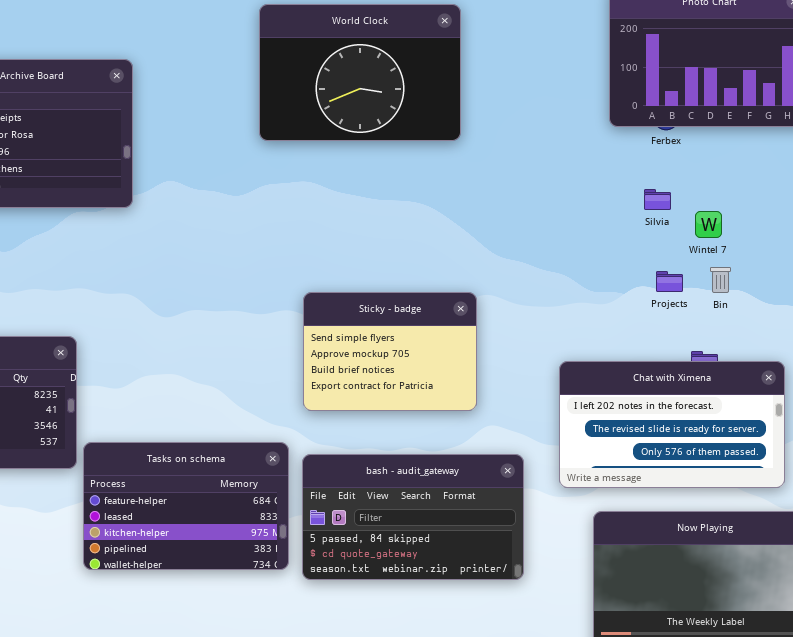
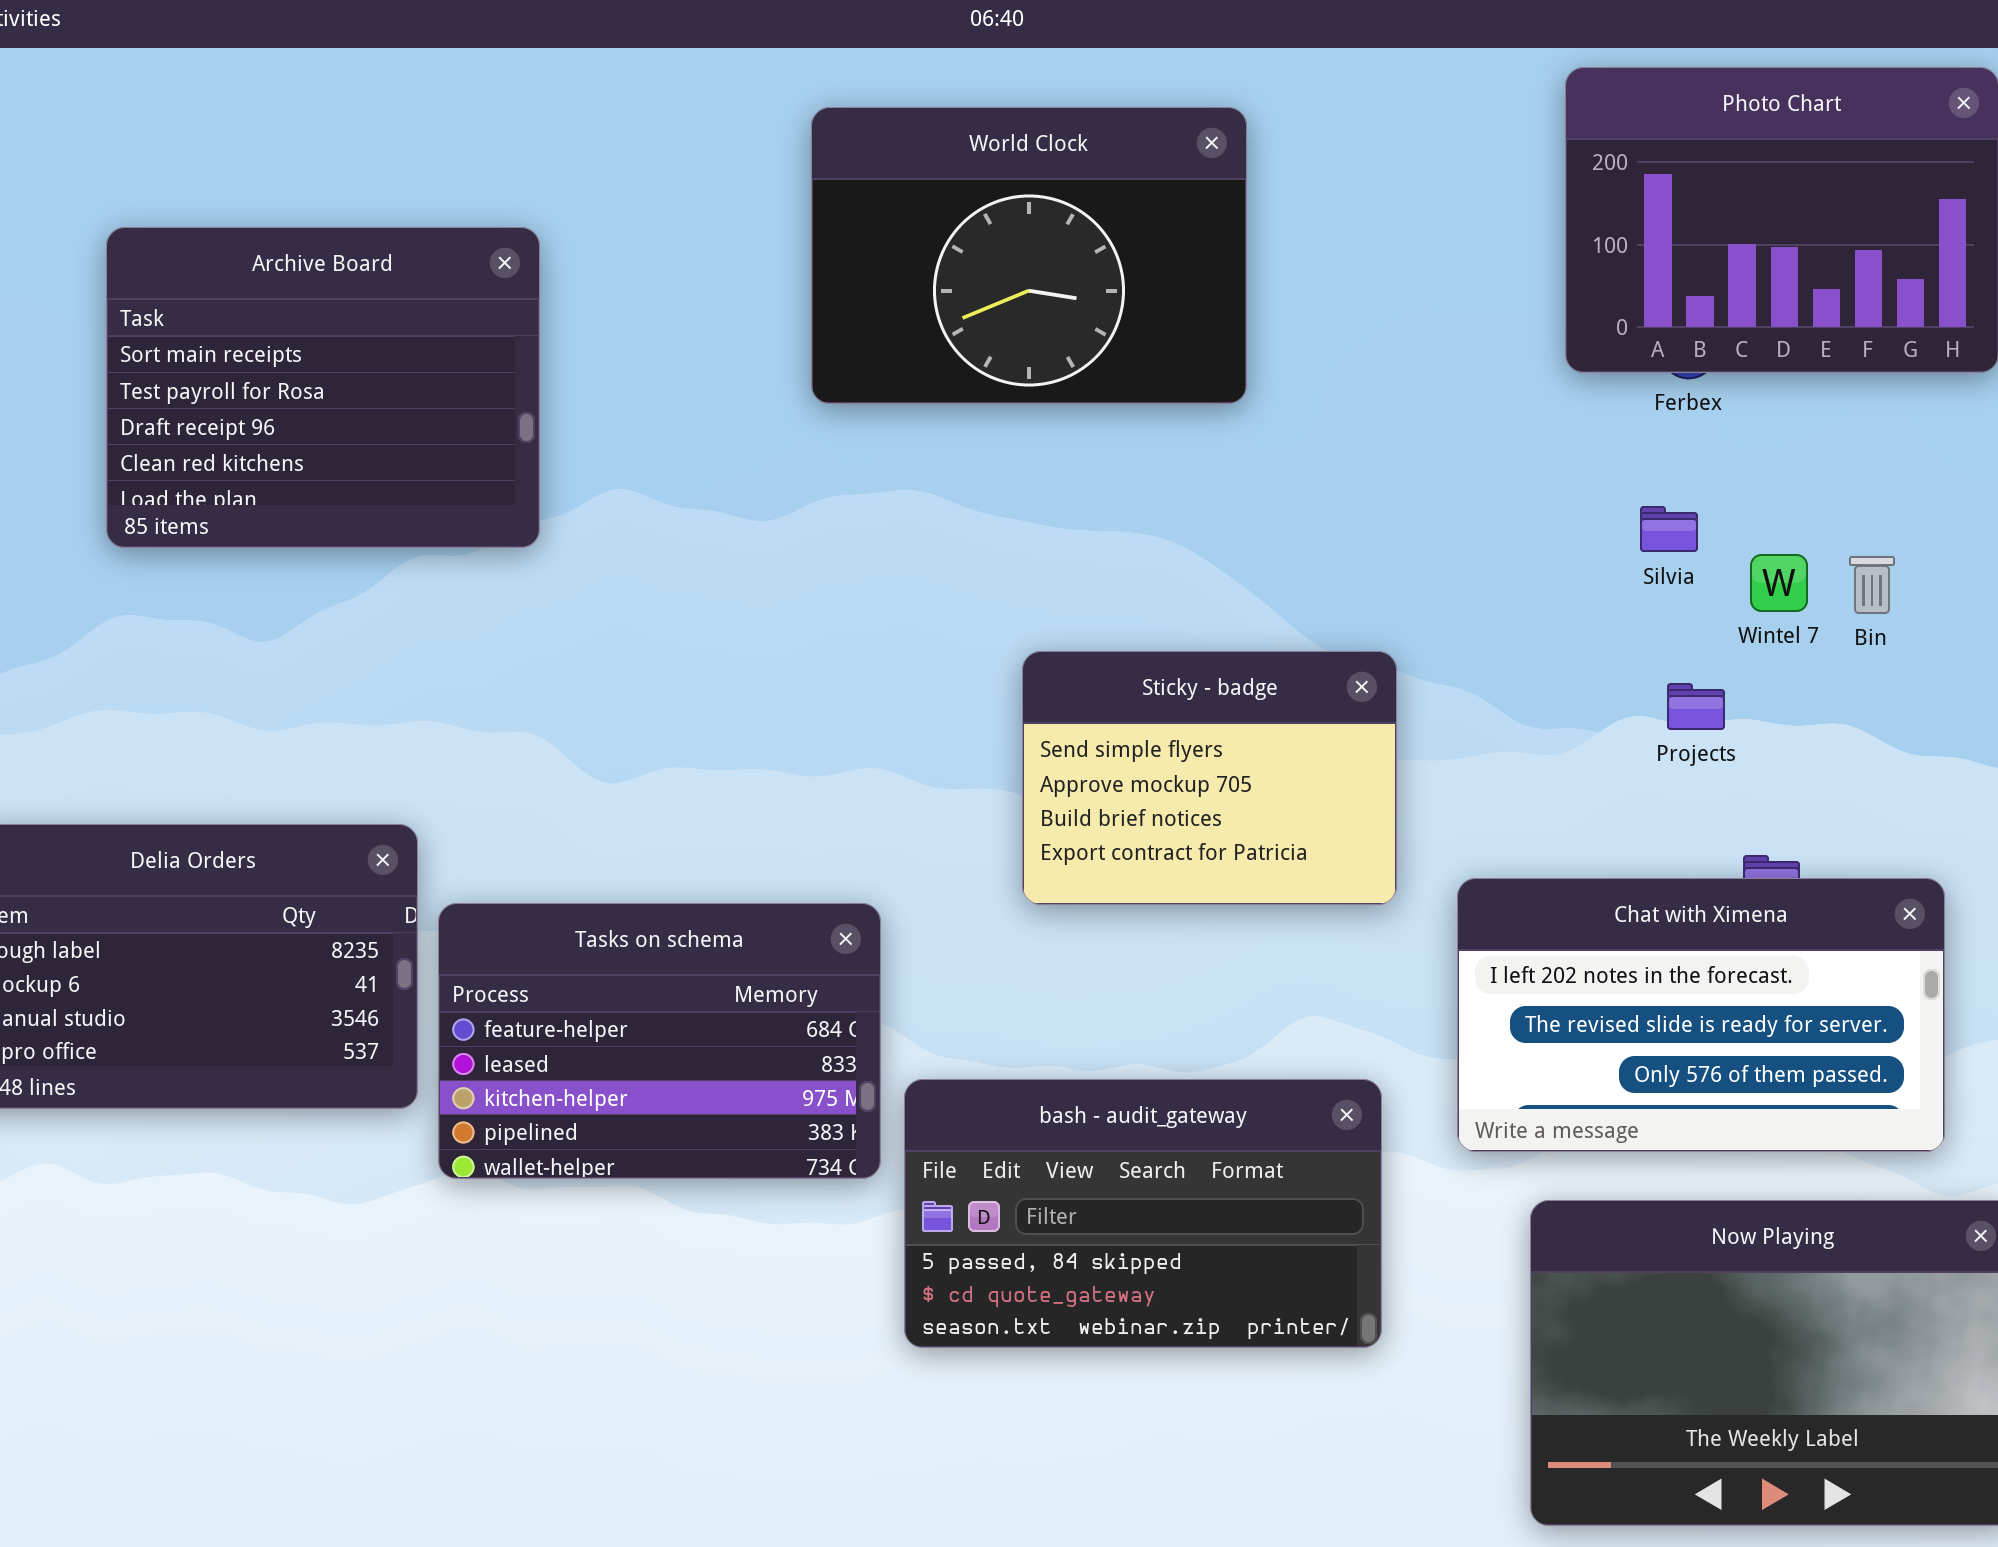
Bin: [710,267,731,293] -> [1849,556,1895,614], moved
Sticky - badge: [303,292,477,411] -> [1022,651,1397,905], moved
Tasks on schema: [83,442,289,570] -> [438,903,881,1179], moved

